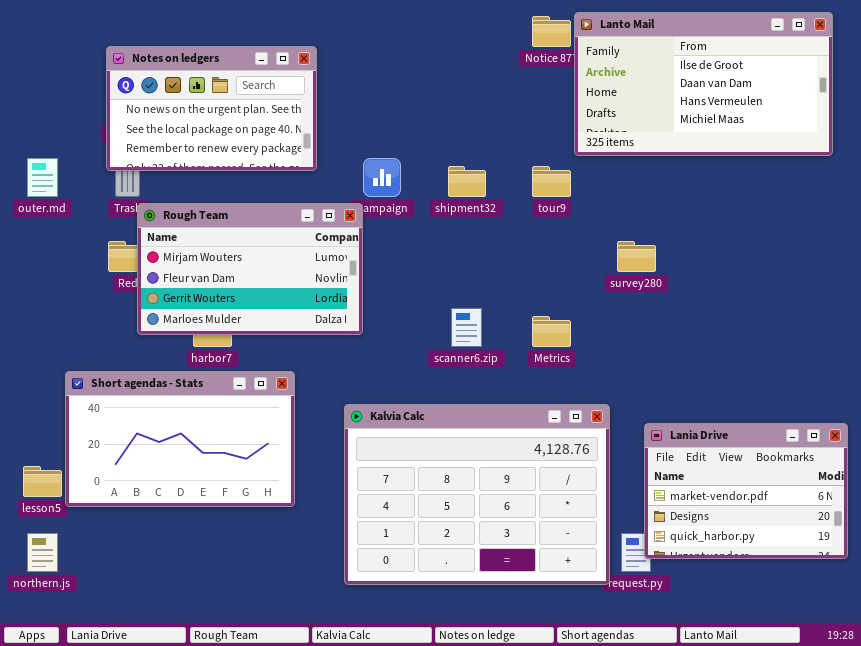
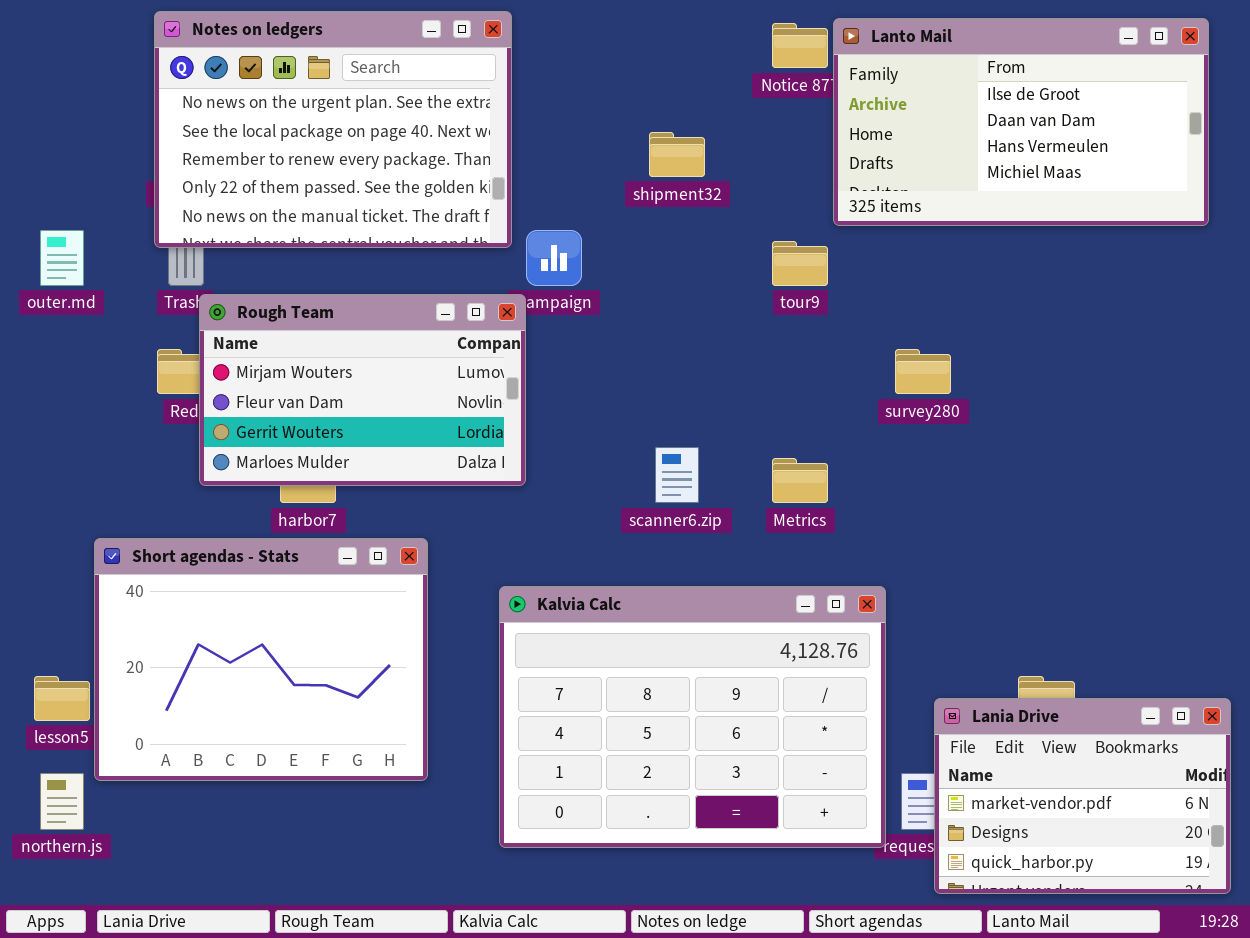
Notes on ledgers: [106,46,317,171] -> [154,11,512,248], resized
shipment32: [448,166,486,197] -> [649,132,705,177], moved
Short agendas - Stats: [65,371,295,507] -> [94,538,428,781], resized
Lania Drive: [644,423,848,559] -> [934,698,1231,894], moved

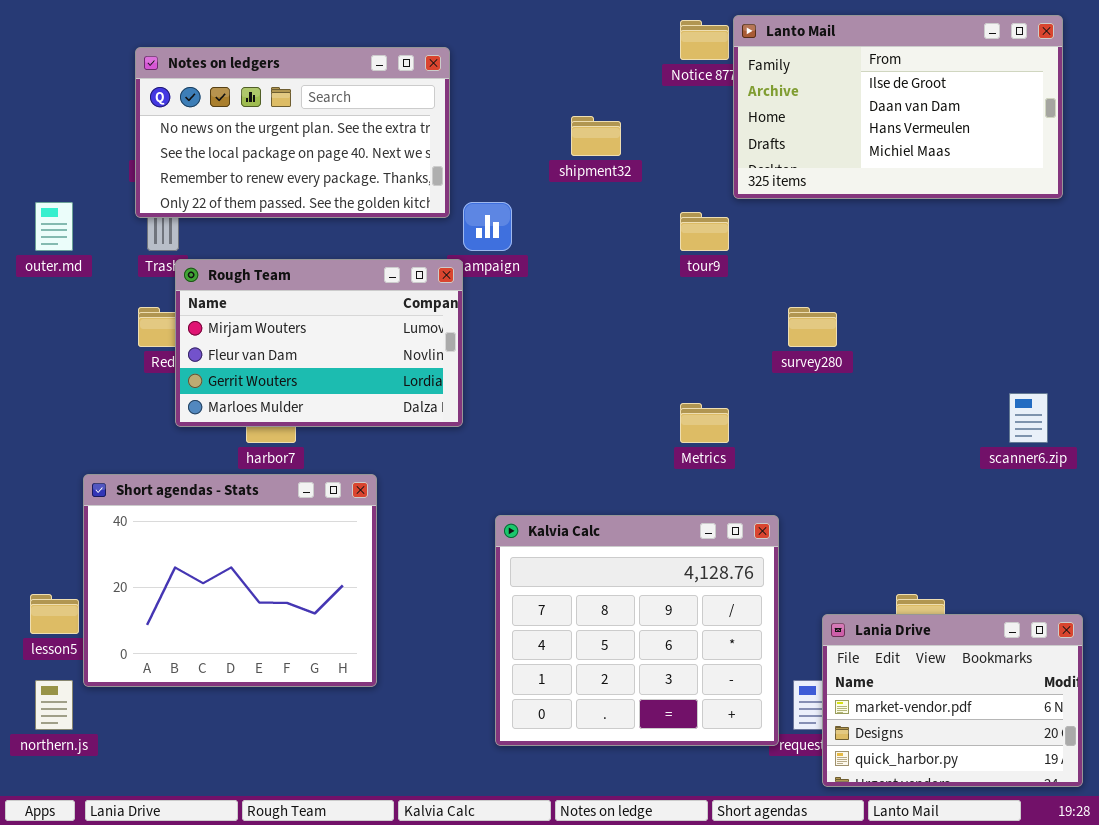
Notes on ledgers: [154,11,512,248] -> [135,47,450,218], resized
scanner6.zip: [655,447,699,503] -> [1009,393,1048,443], moved
Kalvia Calc: [499,586,886,848] -> [495,515,779,746], resized

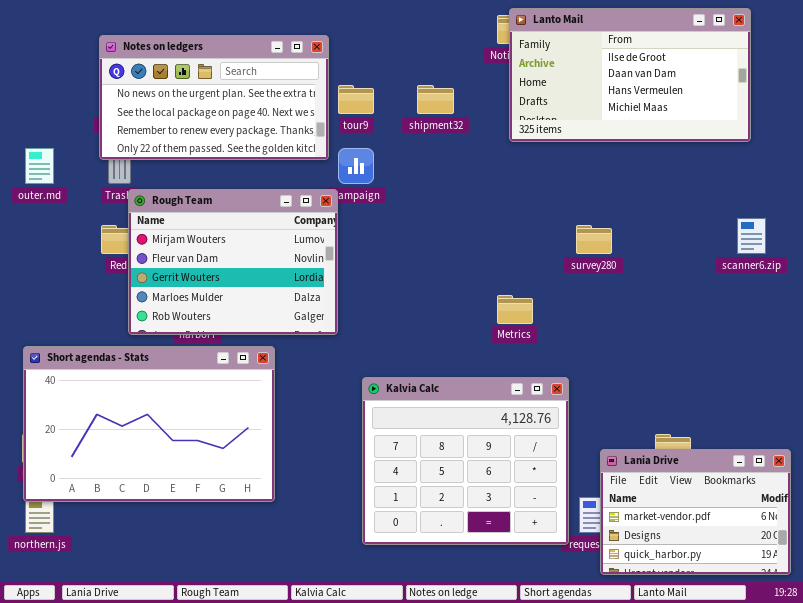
Lanto Mail: [733,15,1063,199] -> [509,8,751,142], moved
tour9: [680,212,729,251] -> [338,85,374,114], moved
Rough Team: [175,259,463,427] -> [128,189,338,335], resized
scanner6.zip: [1009,393,1048,443] -> [737,218,766,254], moved
Short agendas - Stats: [83,474,377,687] -> [23,346,275,502], resized

